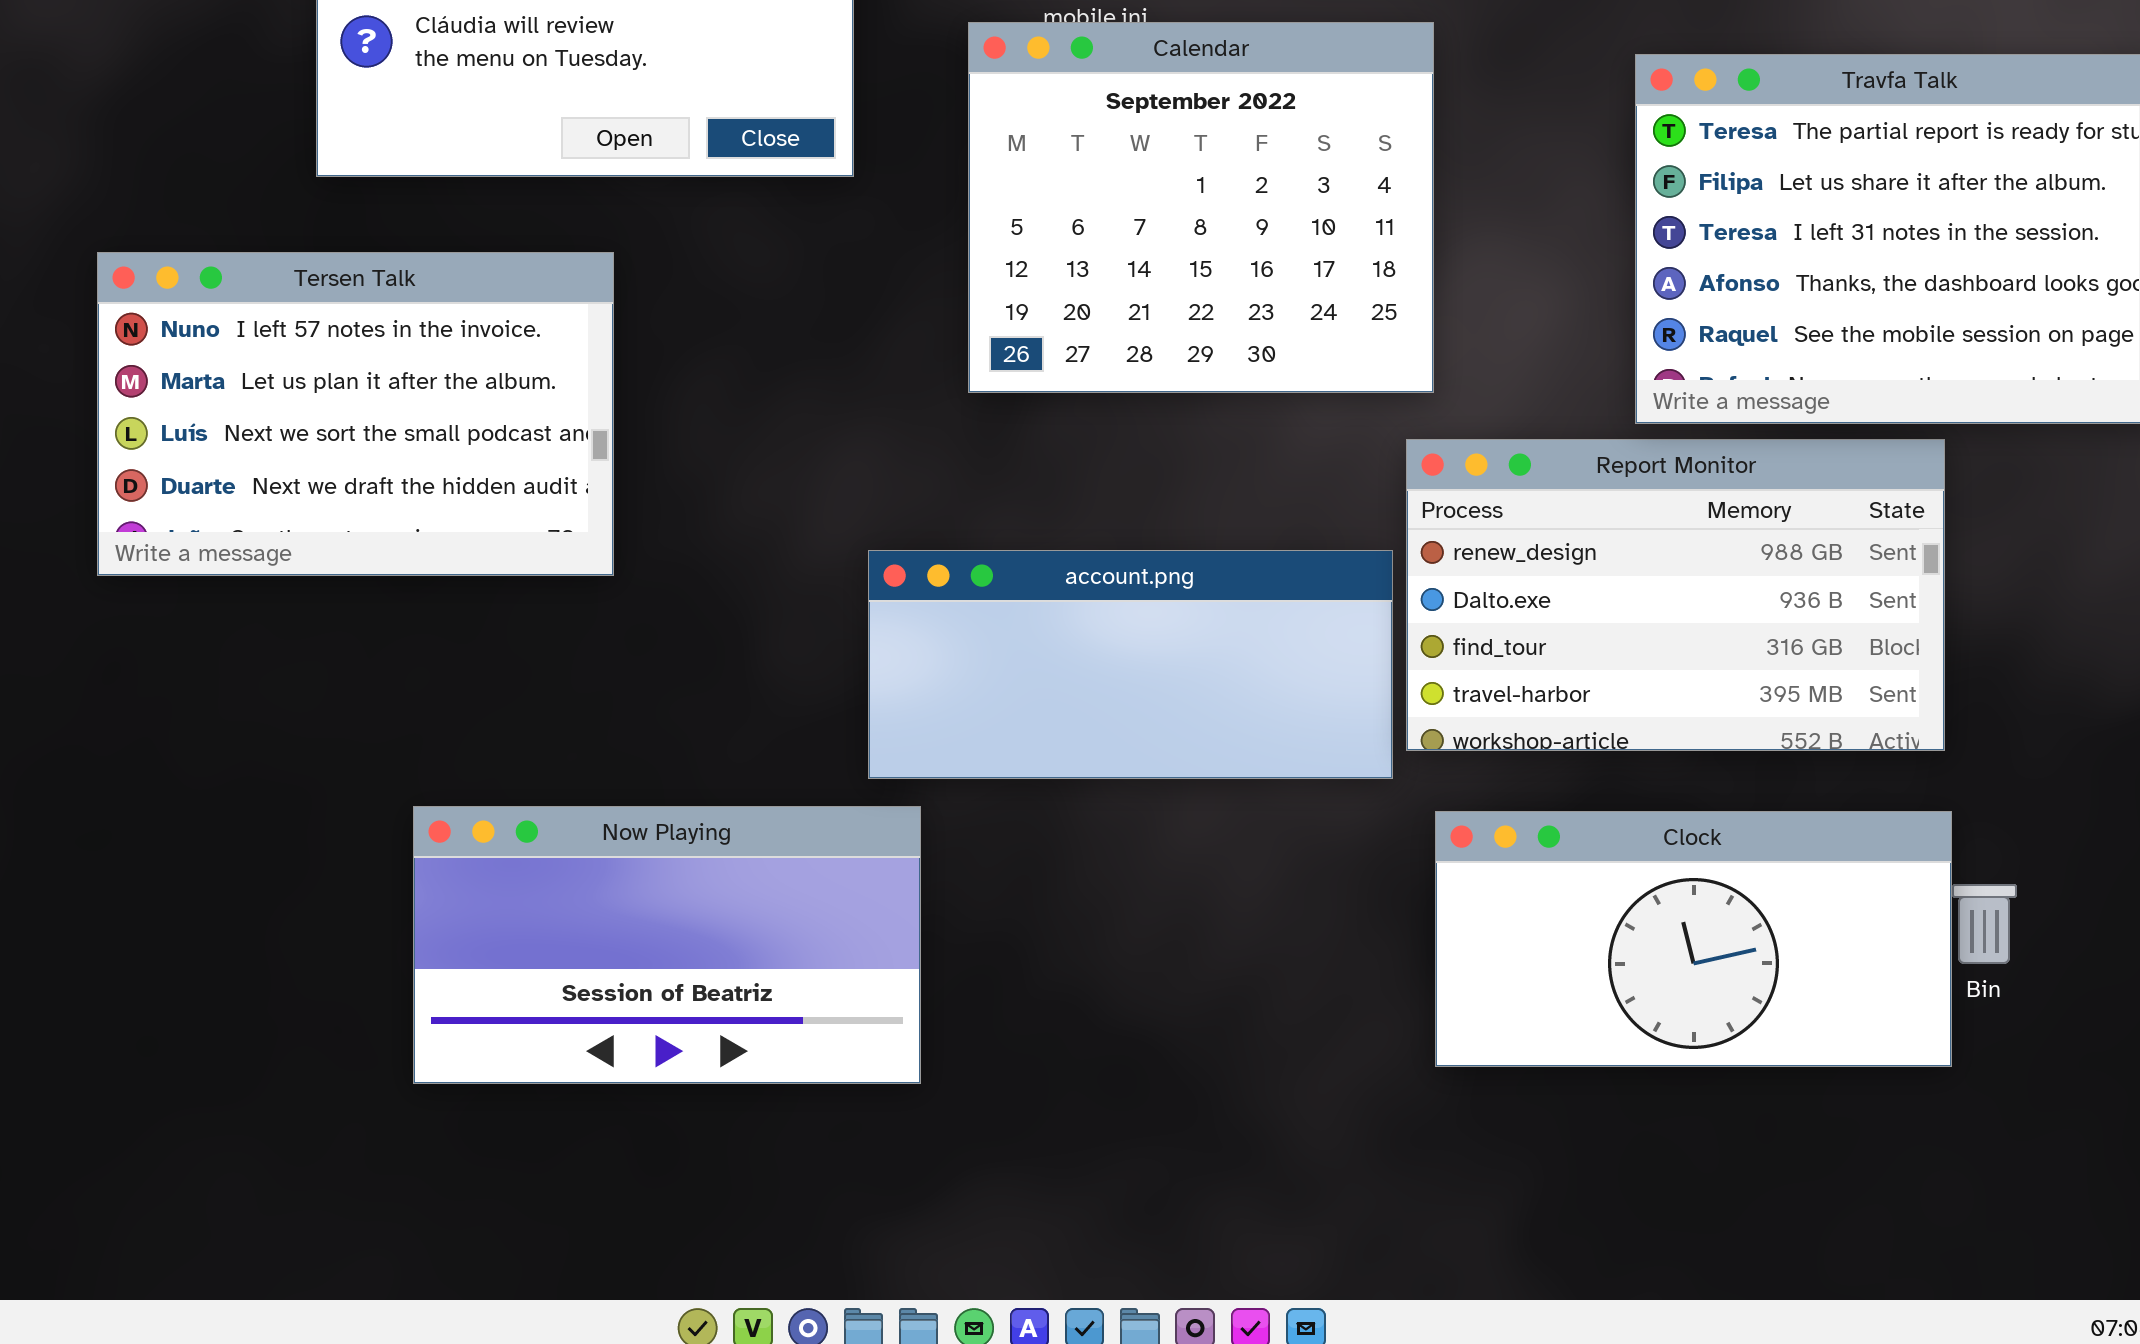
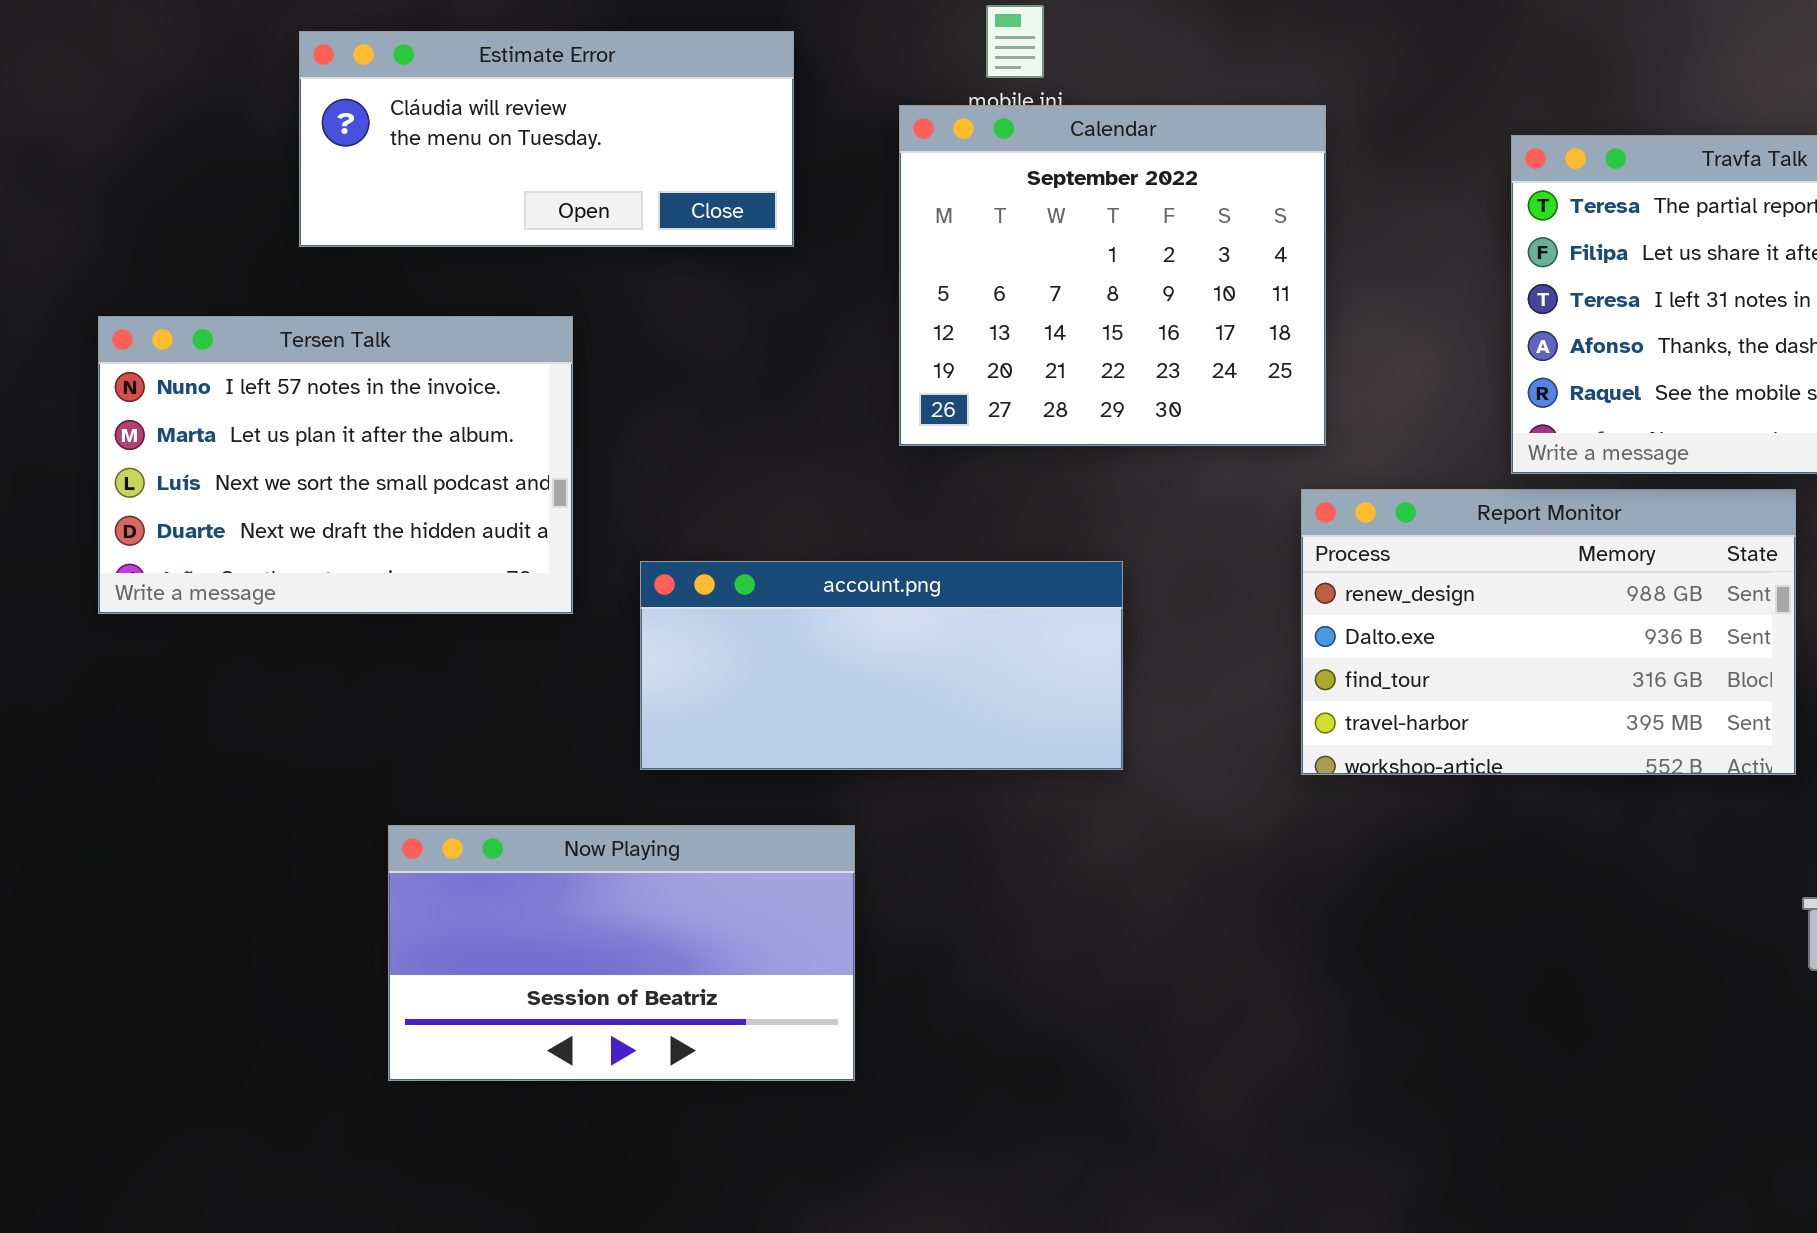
account.png: [868,550,1393,779] -> [640,561,1123,770], moved
Clock: [1435,811,1952,1067] -> none, closed

